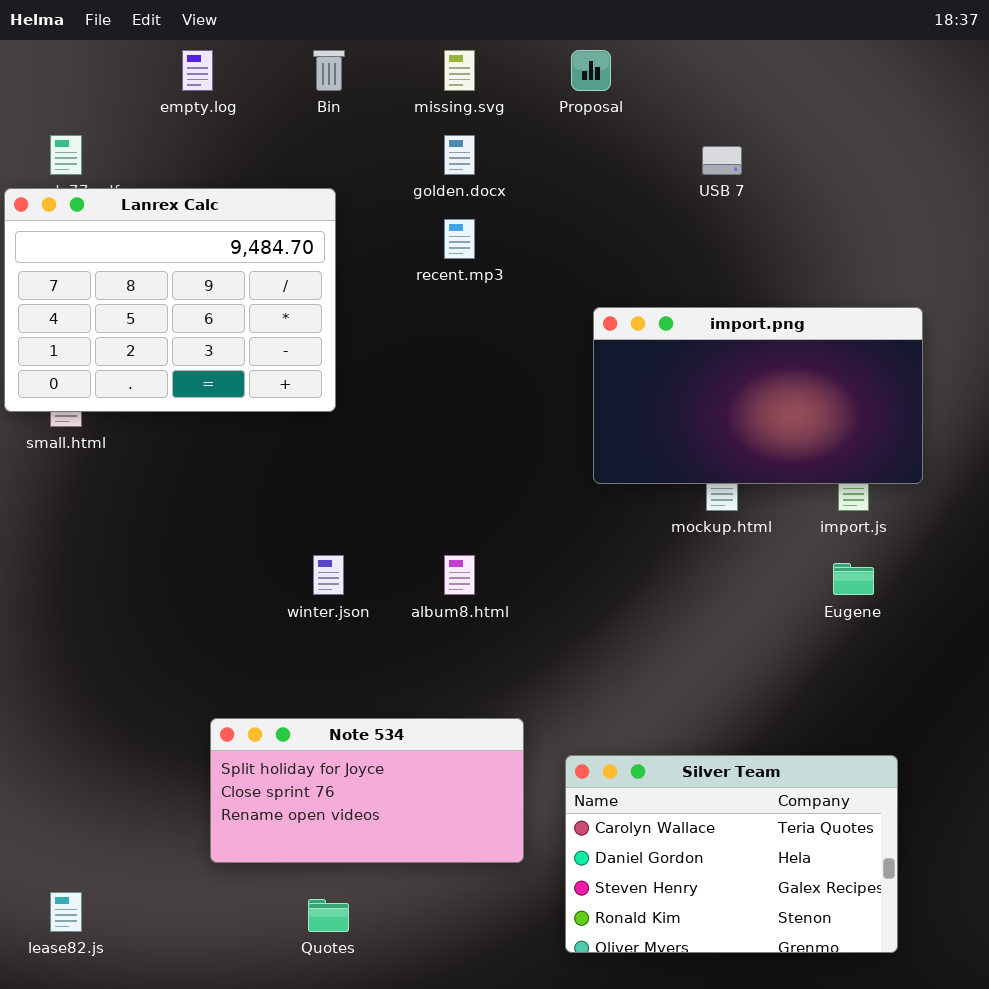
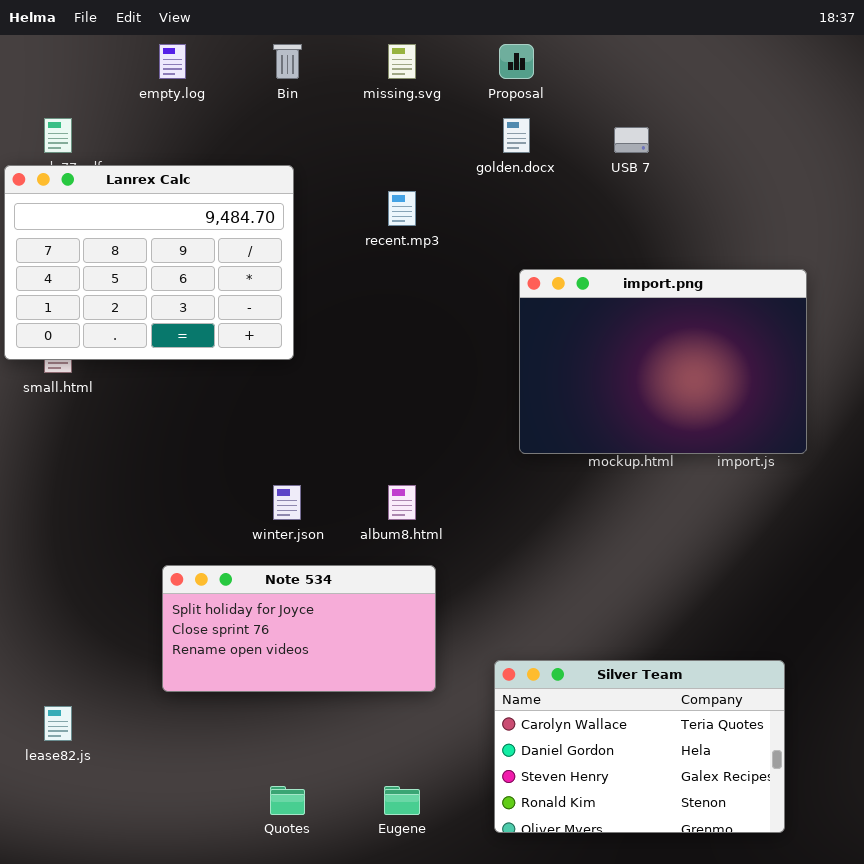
golden.docx: [444,135,475,175] -> [503,118,530,153], moved
import.png: [593,307,923,484] -> [519,269,807,454], resized
Eugene: [833,563,874,595] -> [384,786,420,815], moved
Note 534: [210,718,524,863] -> [162,565,436,692], moved
lease82.js: [50,892,82,932] -> [44,706,72,741], moved

